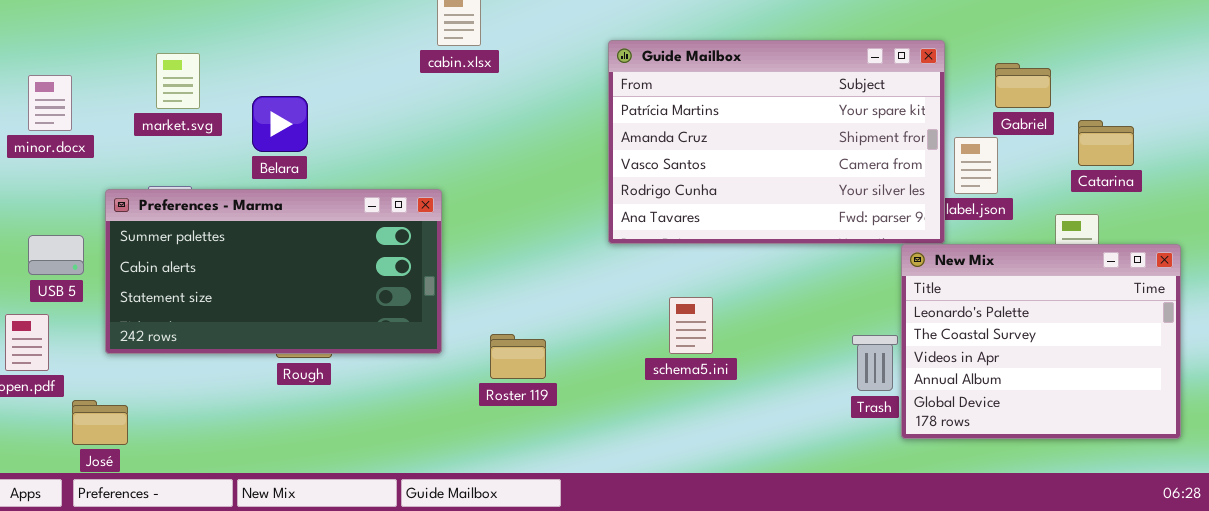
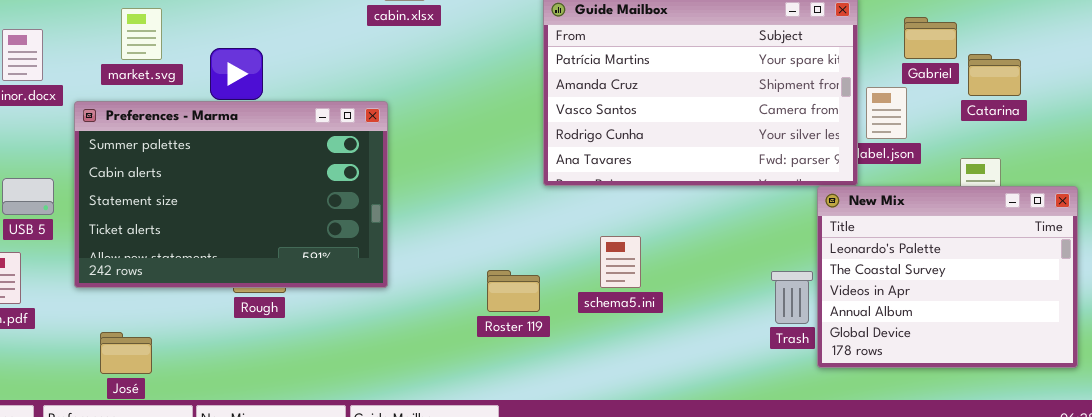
Catarina: [1078,120,1134,166] -> [968,54,1021,96], moved
Preferences - Marma: [105,189,442,354] -> [74,101,388,288], resized
Roster 119: [490,334,546,379] -> [487,270,540,312], moved
José: [72,400,128,445] -> [100,332,152,374], moved

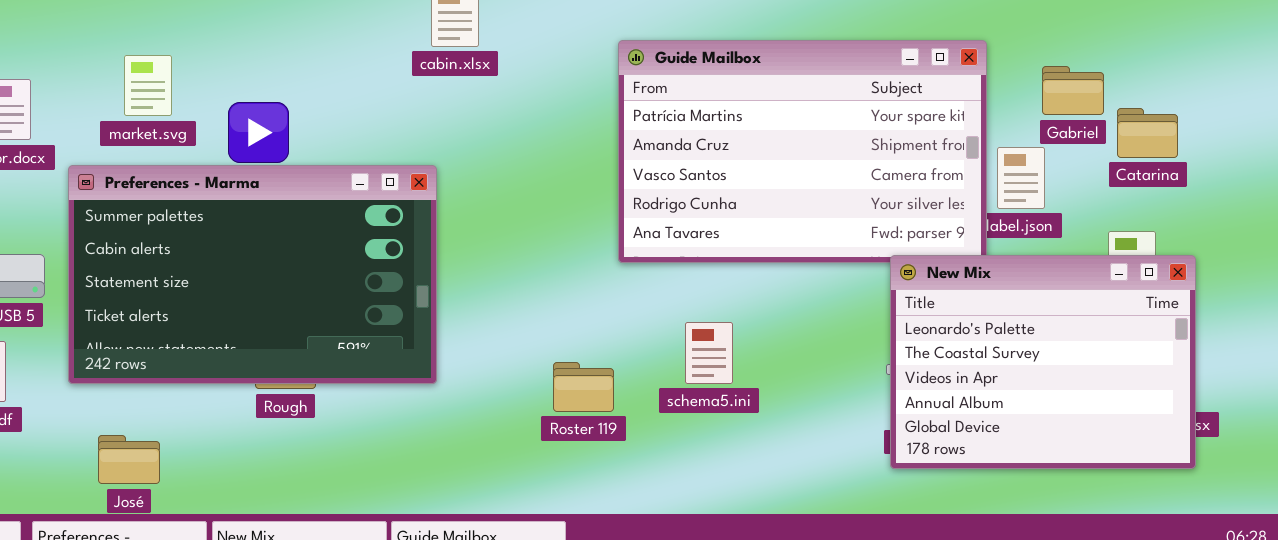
New Mix: [817,186,1078,368] -> [890,255,1196,469], moved

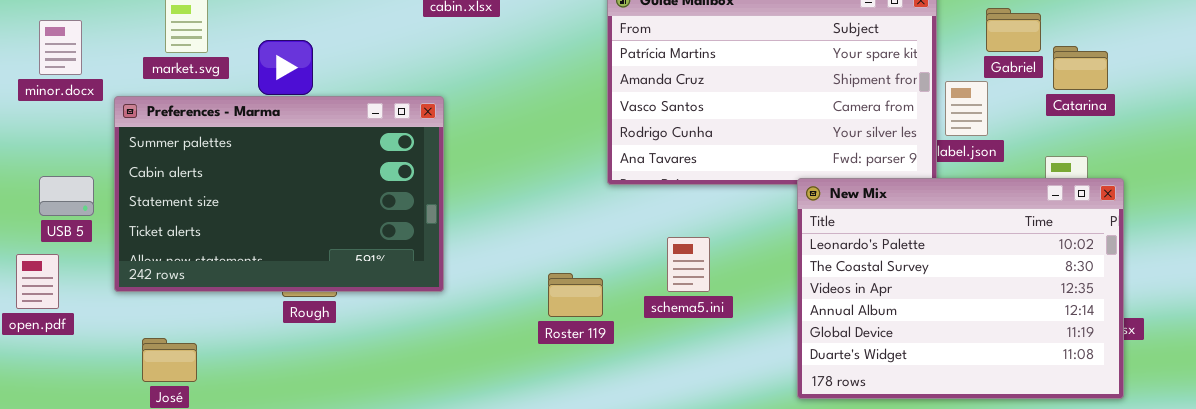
New Mix: [890,255,1196,469] -> [797,178,1124,399], resized

